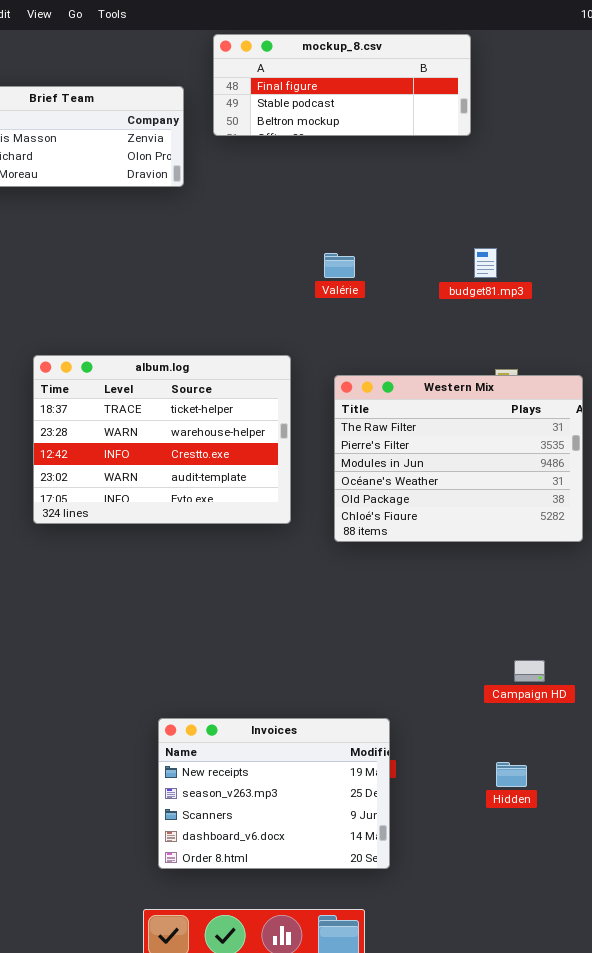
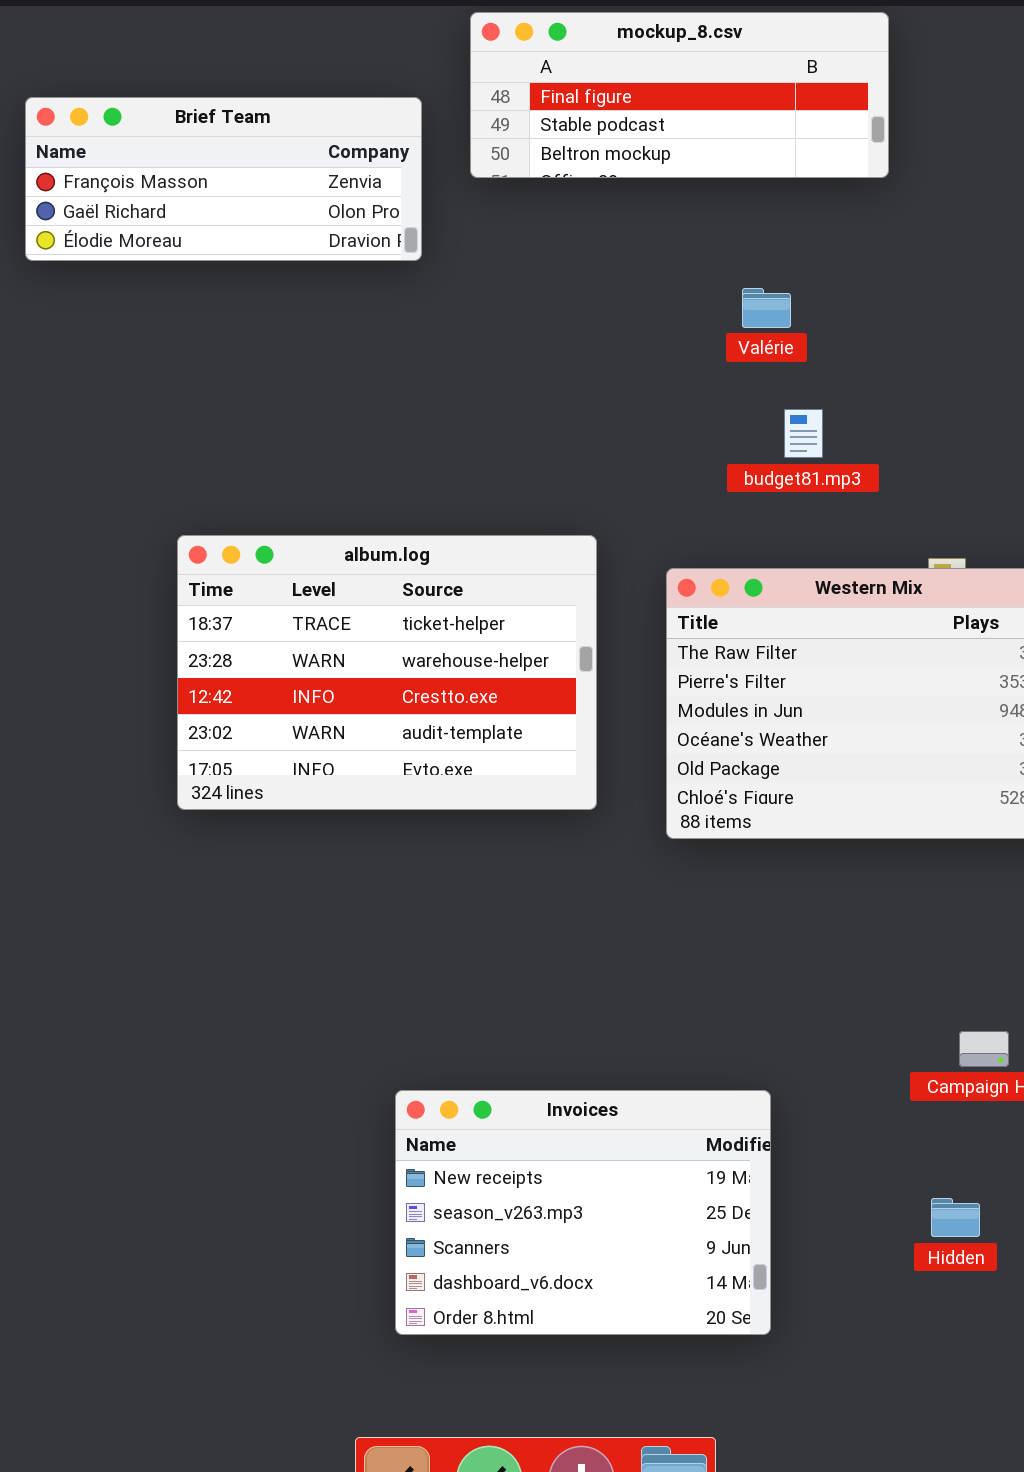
budget81.mp3: [474,248,497,278] -> [784,409,823,458], moved
Valérie: [324,253,355,278] -> [742,288,791,328], moved
Invoices: [158,718,390,869] -> [395,1090,771,1335], moved

